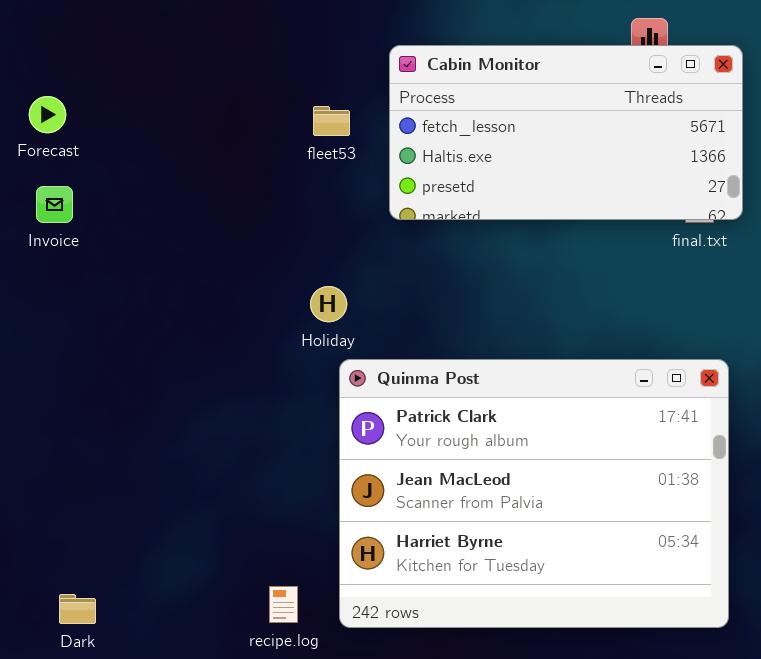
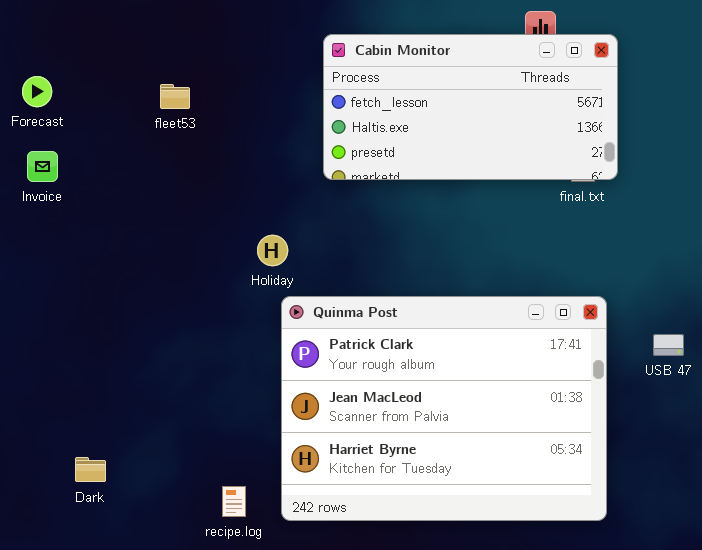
fleet53: [313,106,350,136] -> [160,84,190,109], moved
Dark: [59,594,96,624] -> [75,457,106,482], moved

